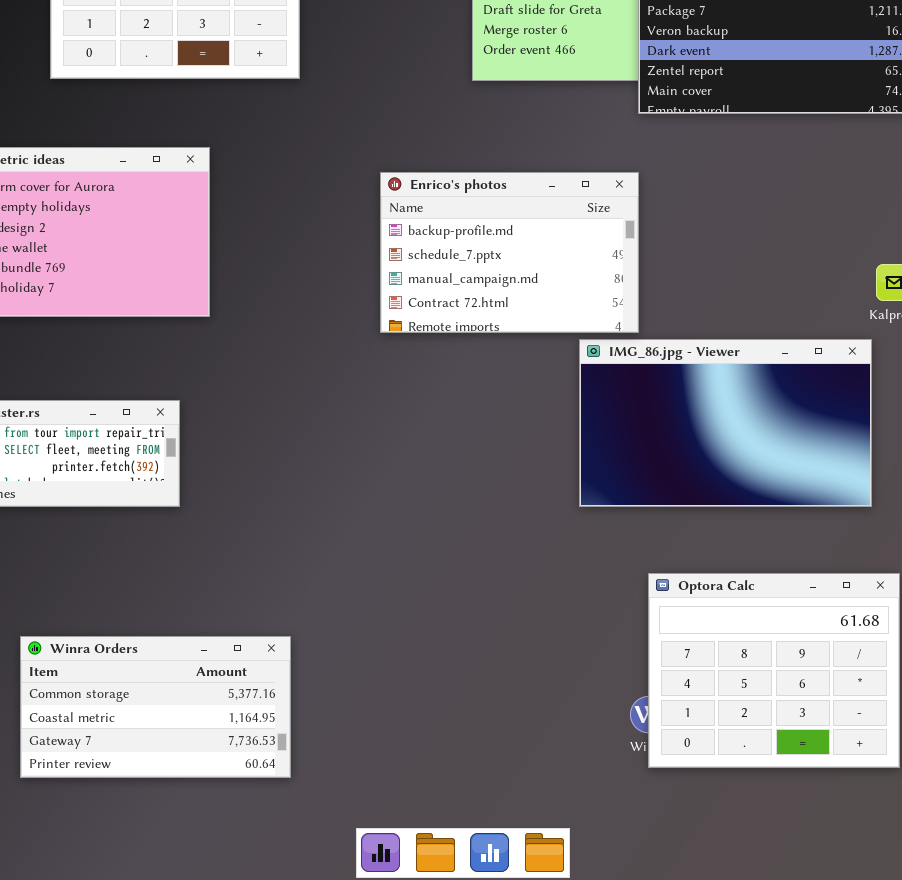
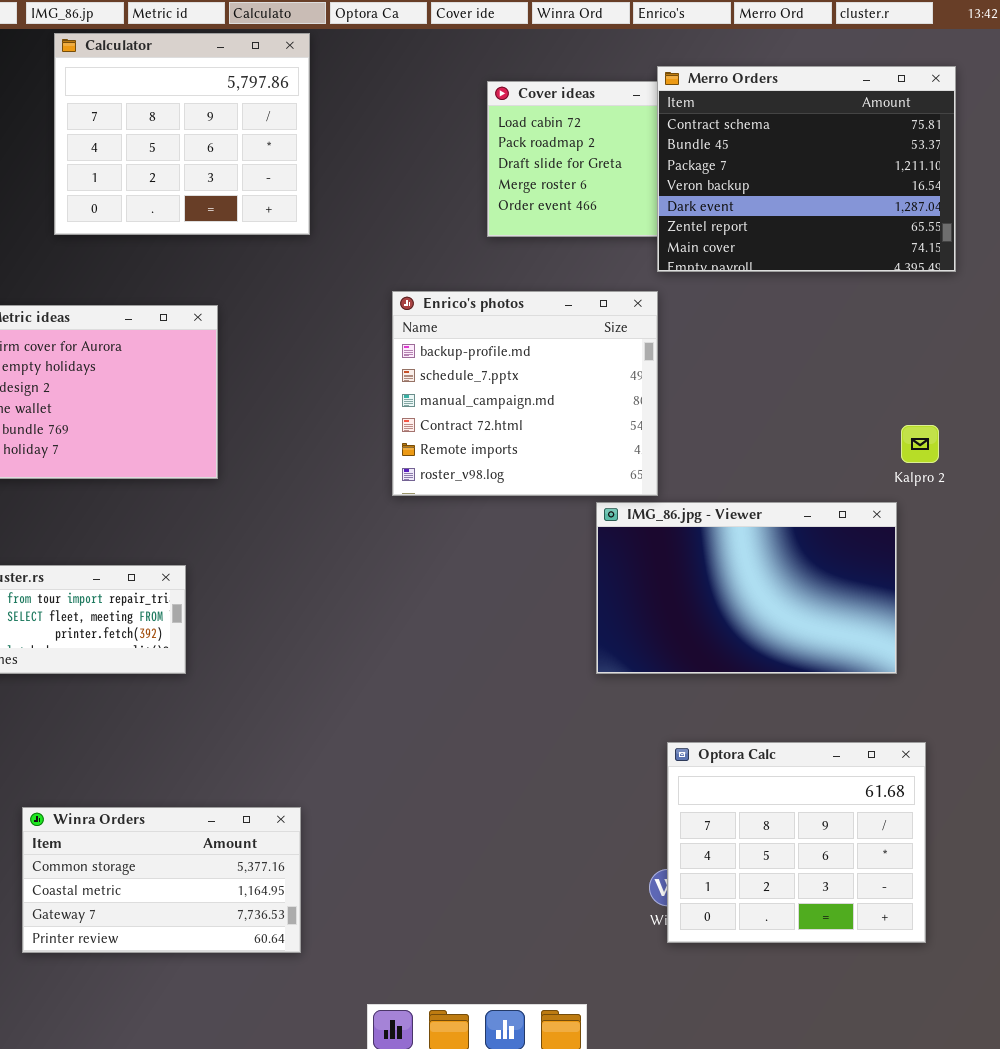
Enrico's photos: [380,172,639,333] -> [392,291,658,496], resized

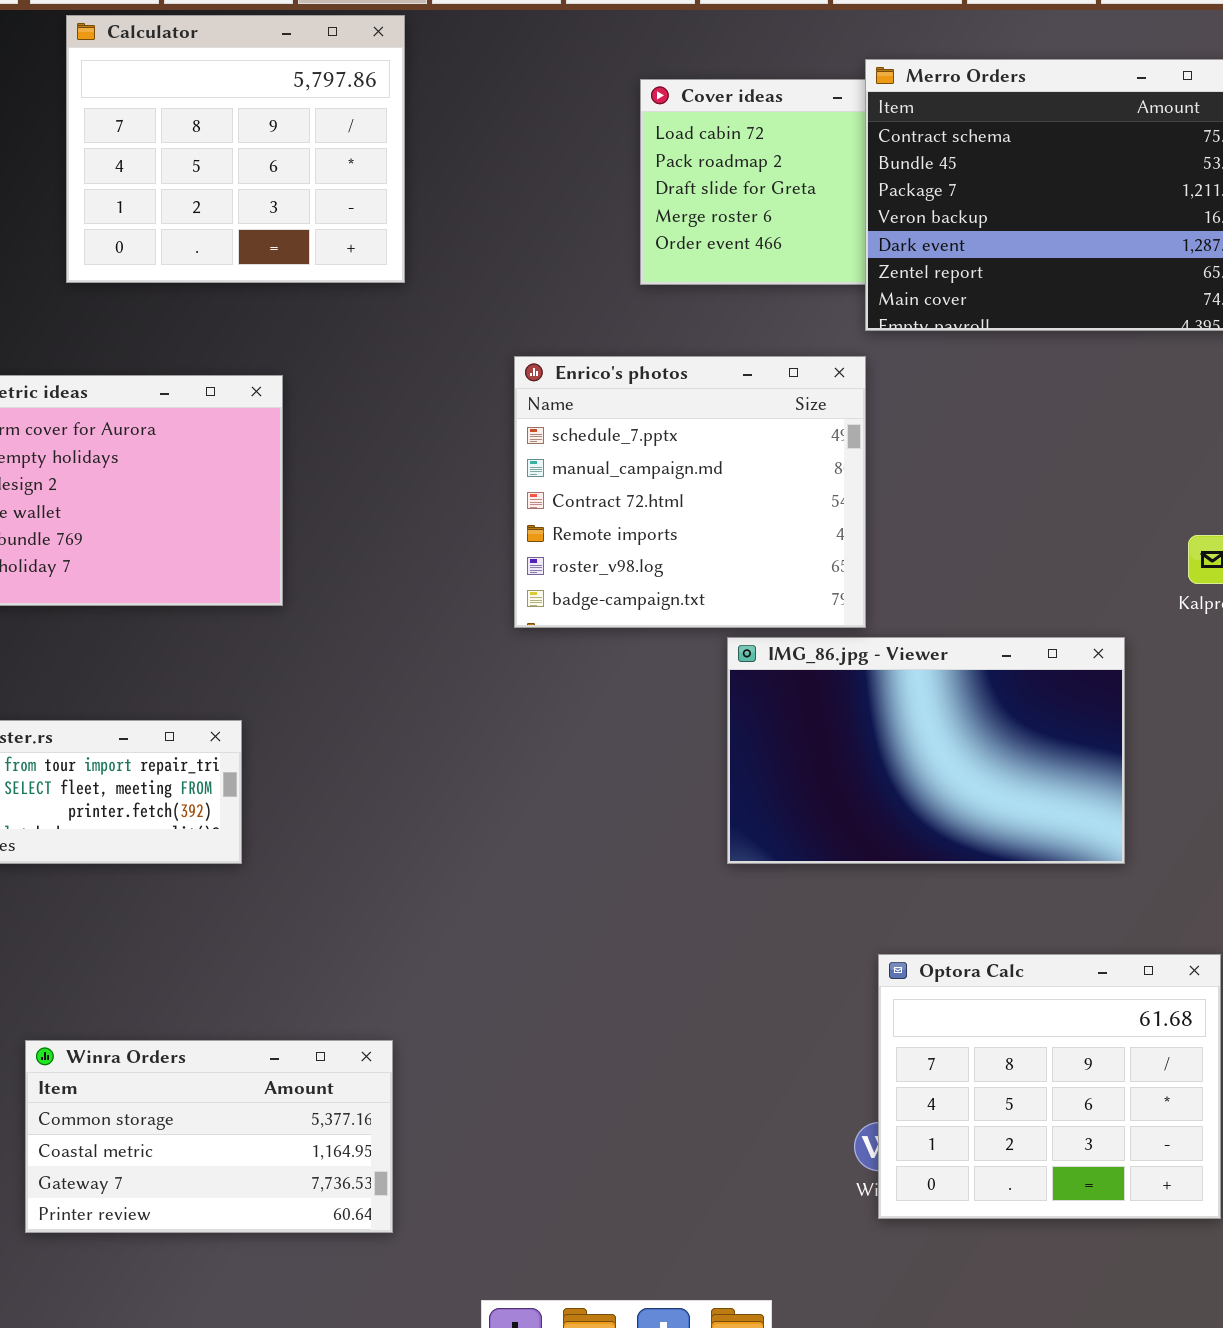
Enrico's photos: [392,291,658,496] -> [514,356,866,628], scrolled down 1 row
IMG_86.jpg - Viewer: [596,502,897,674] -> [727,637,1125,864], moved

